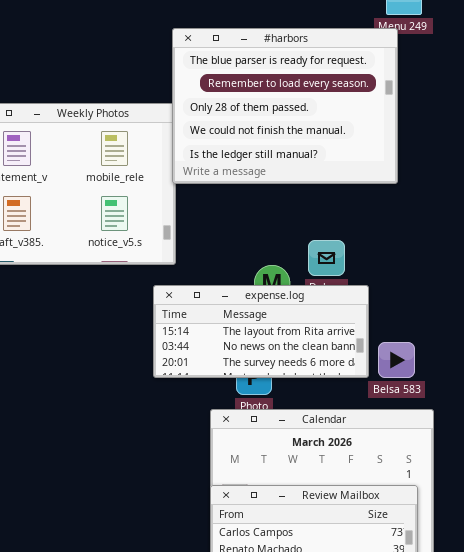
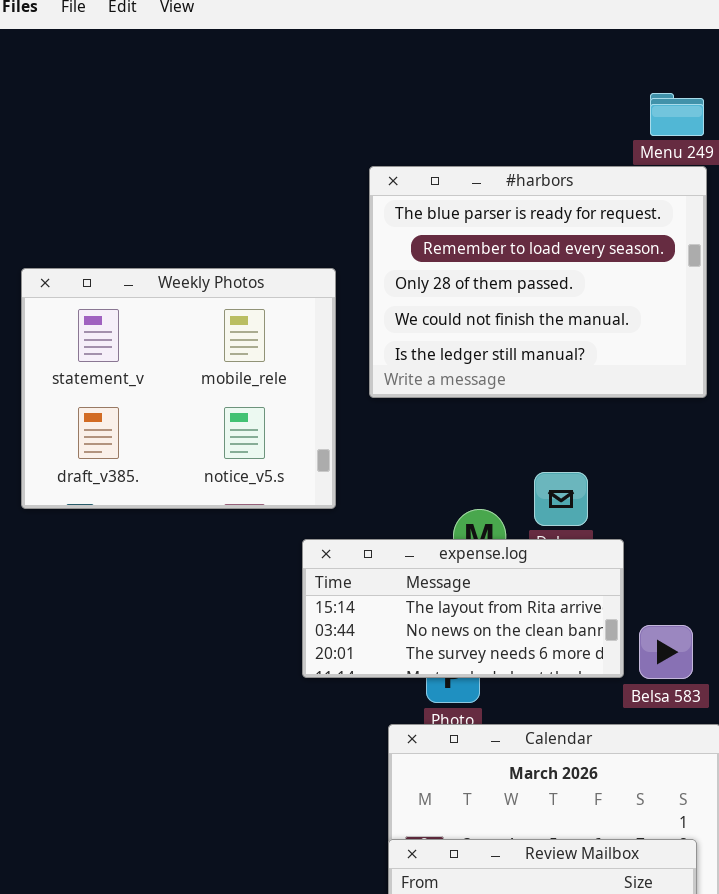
#harbors: [172,28,398,184] -> [369,166,707,398], moved

